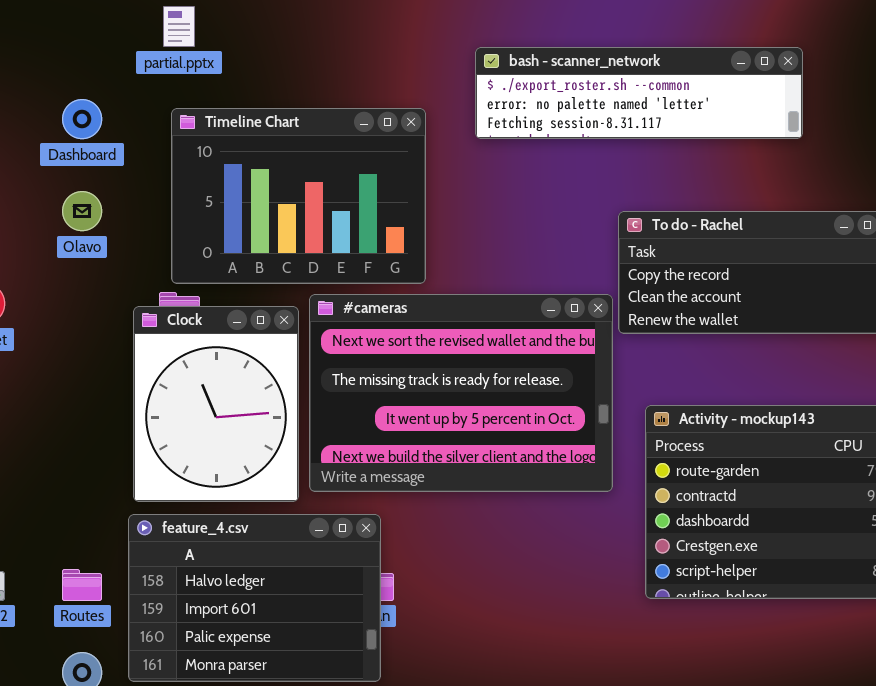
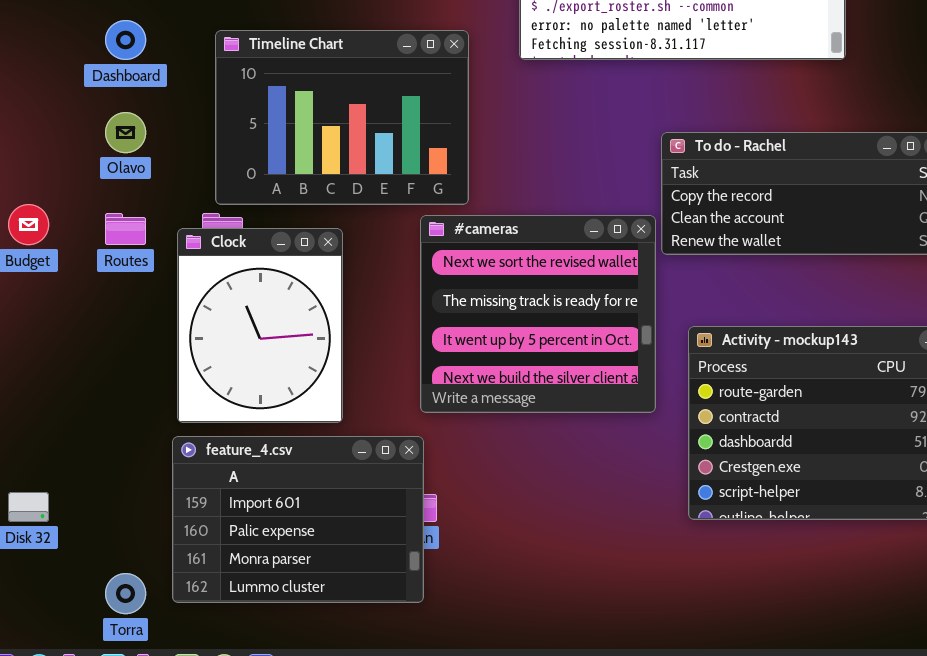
#cameras: [309,294,613,492] -> [420,215,656,413], resized
feature_4.csv: [128,514,381,682] -> [172,436,424,603], scrolled down 1 row
Routes: [62,569,102,601] -> [105,213,146,245], moved

